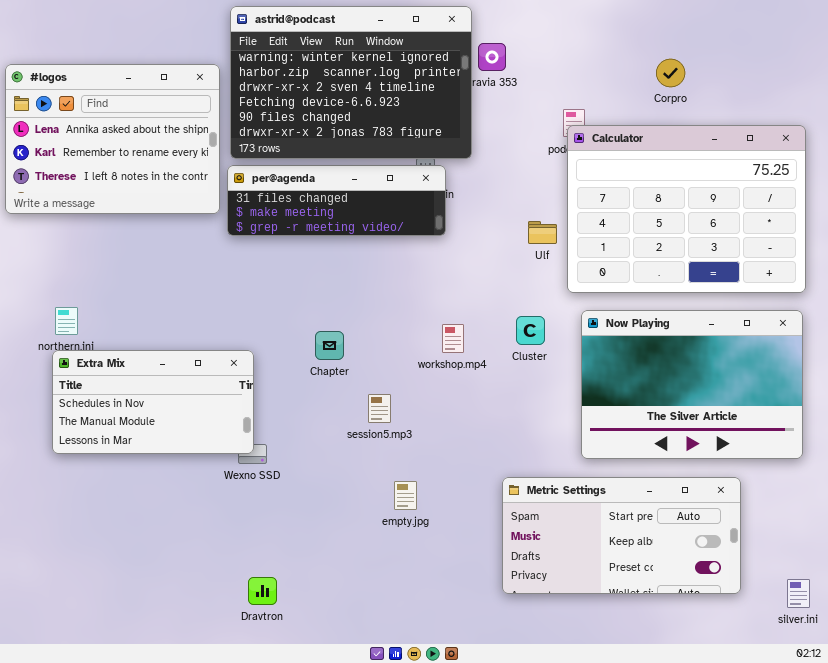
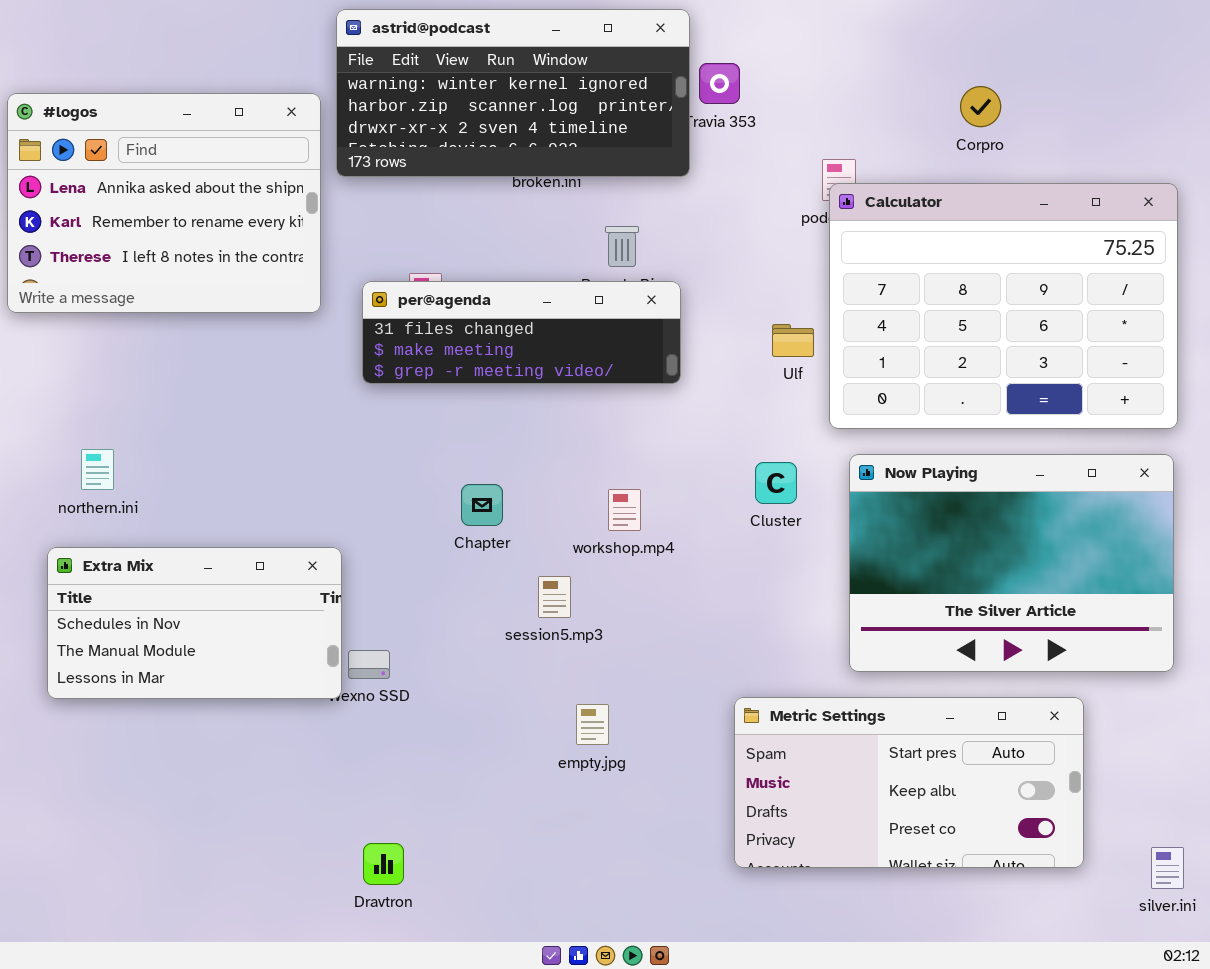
astrid@podcast: [230,6,472,159] -> [336,9,690,177], resized
per@agenda: [227,165,446,236] -> [362,281,681,384], moved
workshop.mp4: [442,324,464,353] -> [608,489,641,531], moved
Extra Mix: [52,350,254,454] -> [47,547,342,699], moved

